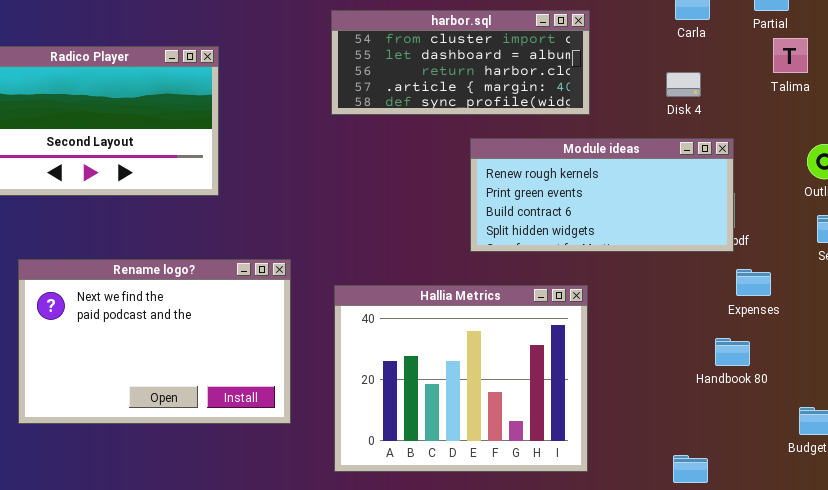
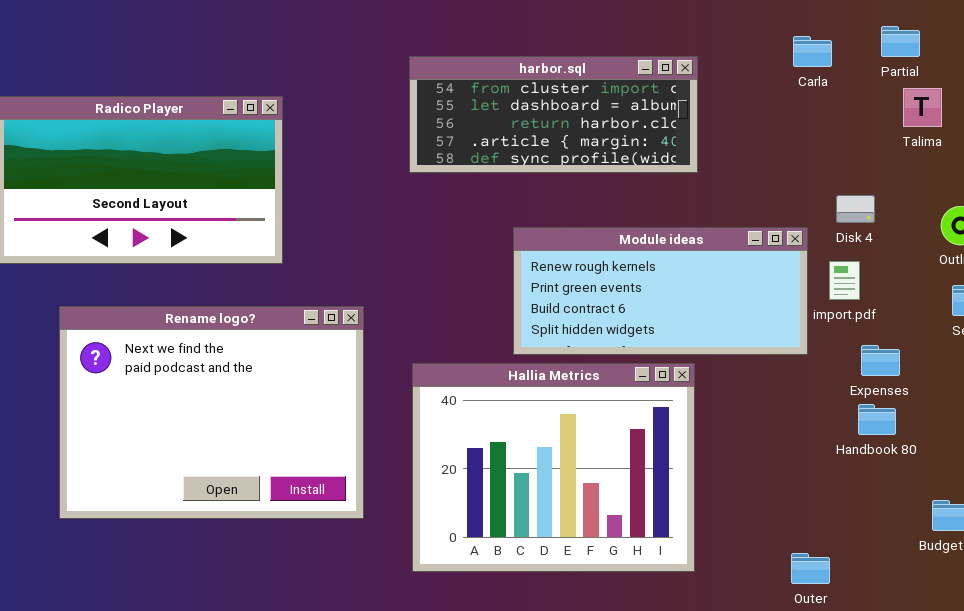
Disk 4: [666,72,701,97] -> [836,195,875,223], moved
Module ideas: [470,138,734,252] -> [513,227,808,355], moved
Rename logo?: [18,259,291,424] -> [59,306,364,519], resized
Handbook 80: [715,338,750,366] -> [858,404,896,435], moved

